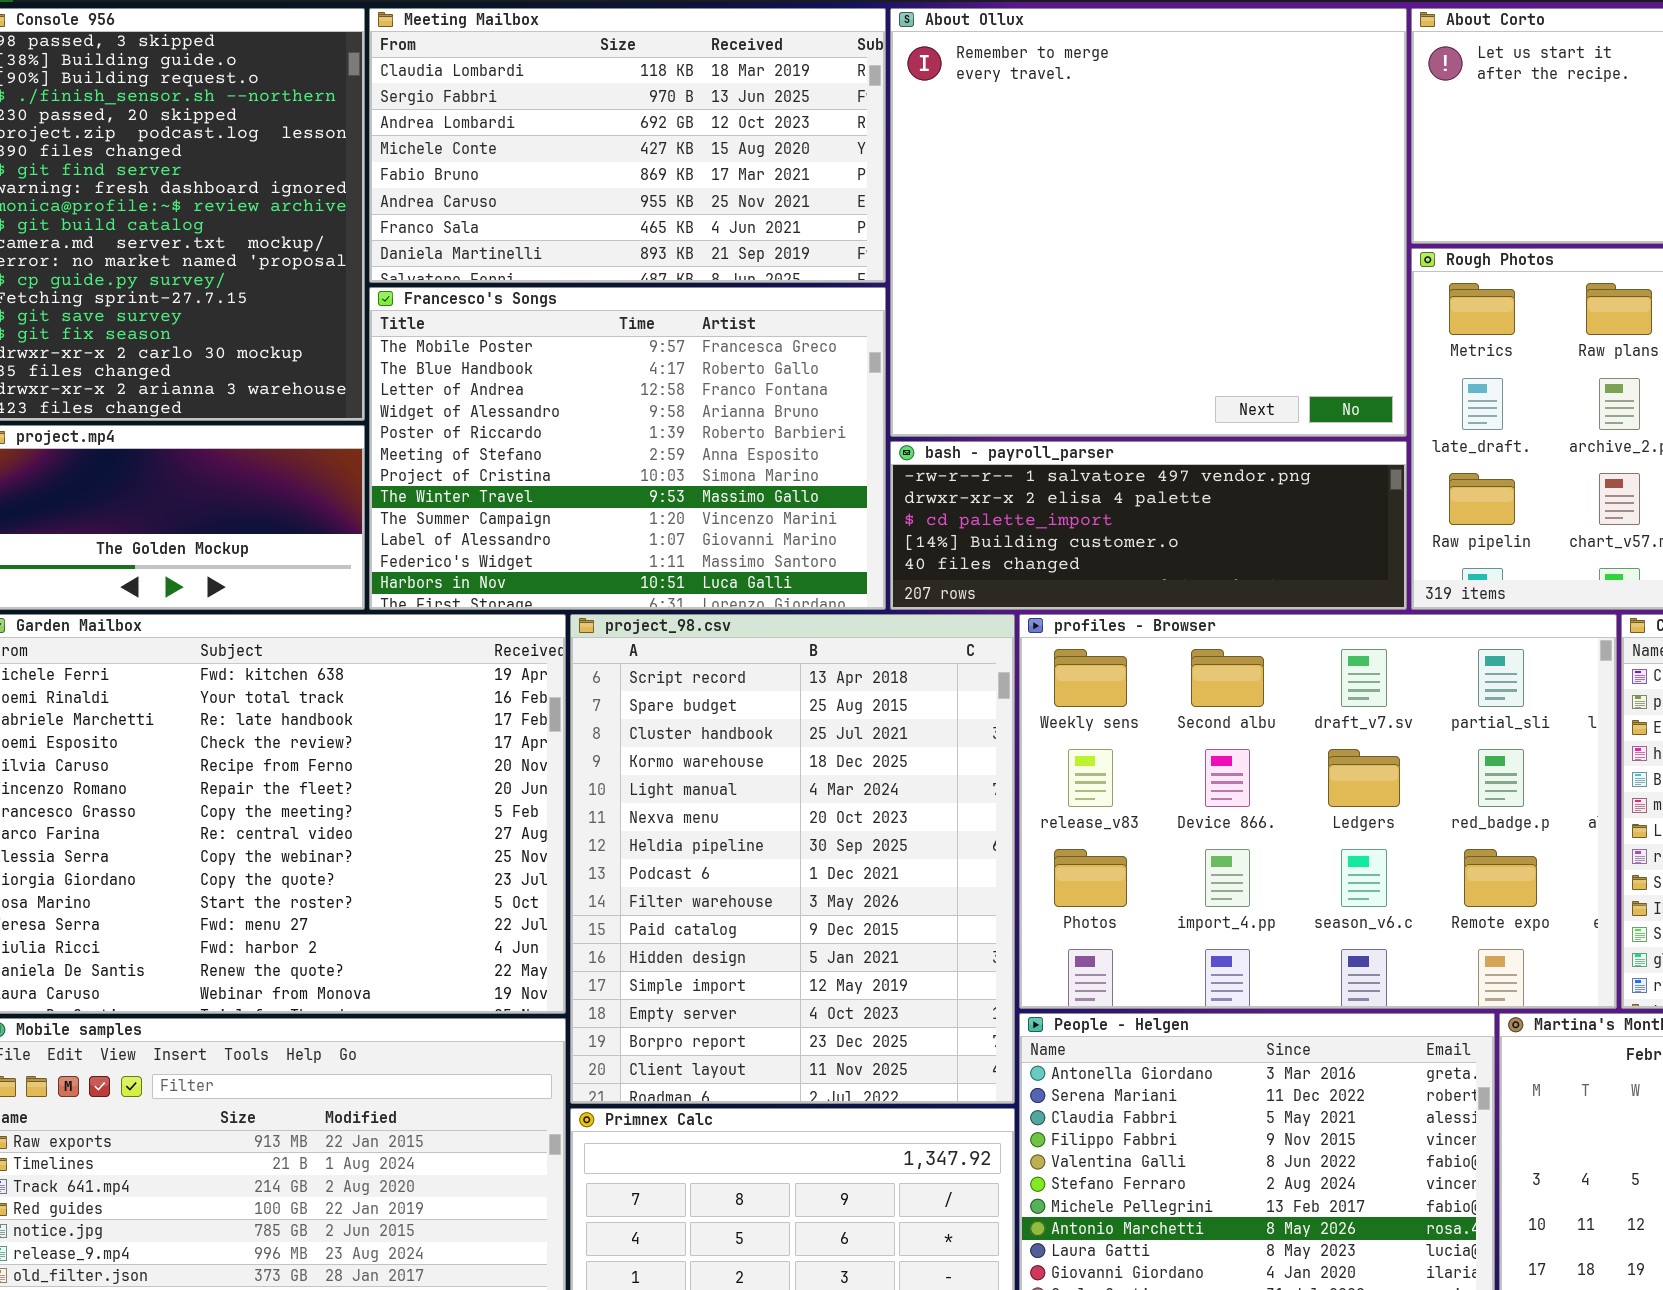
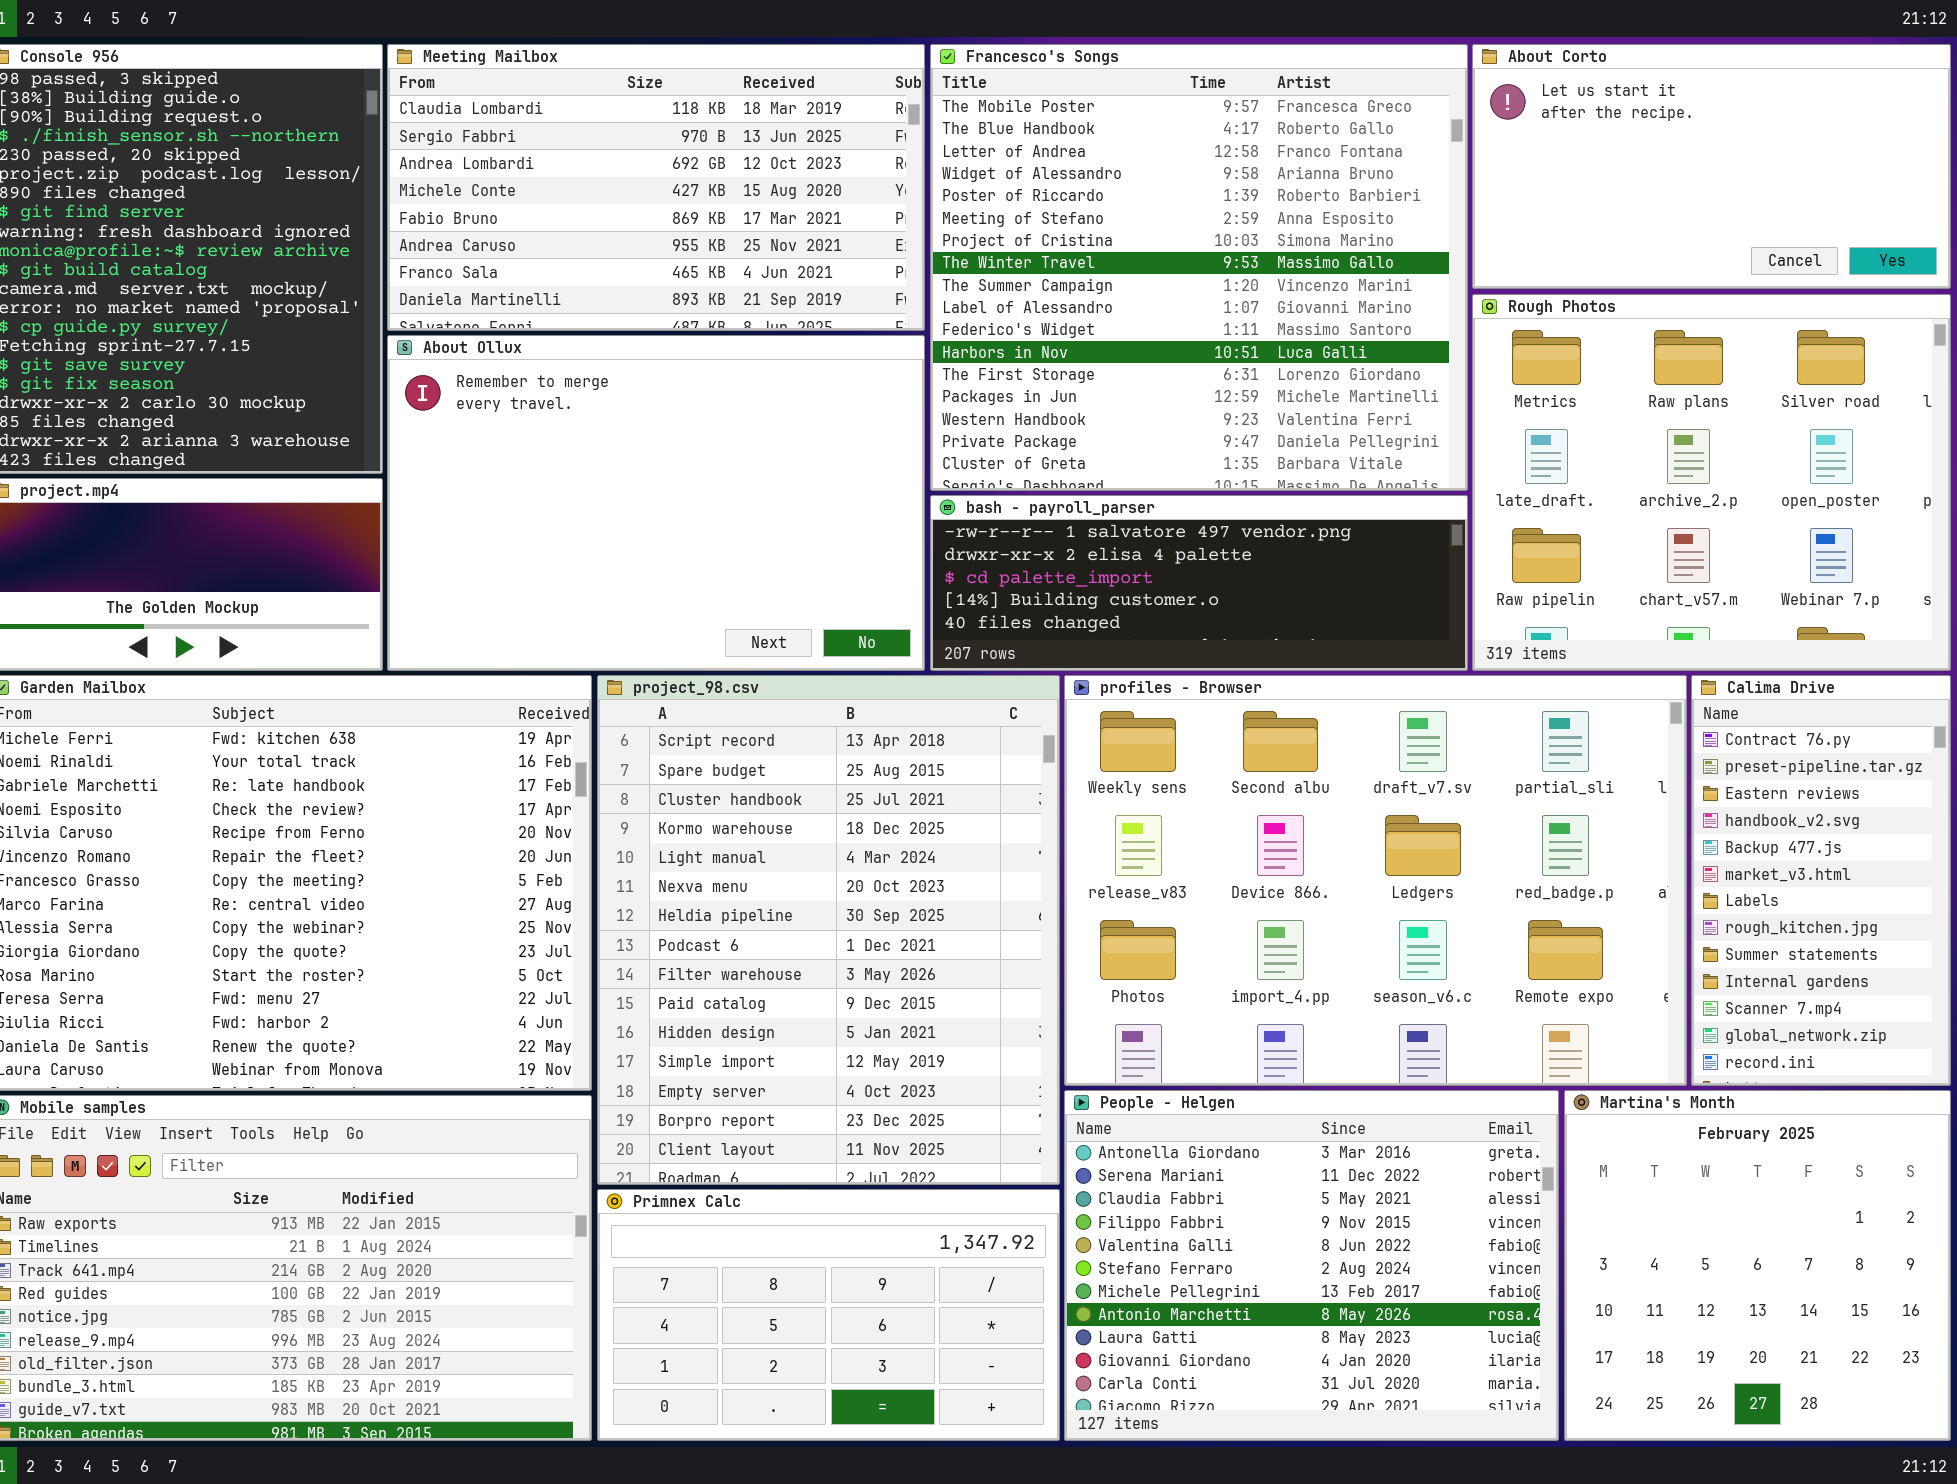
About Ollux: [890,8,1407,437] -> [387,335,925,671], moved, resized
Francesco's Songs: [369,287,886,610] -> [930,44,1468,491], moved, resized

